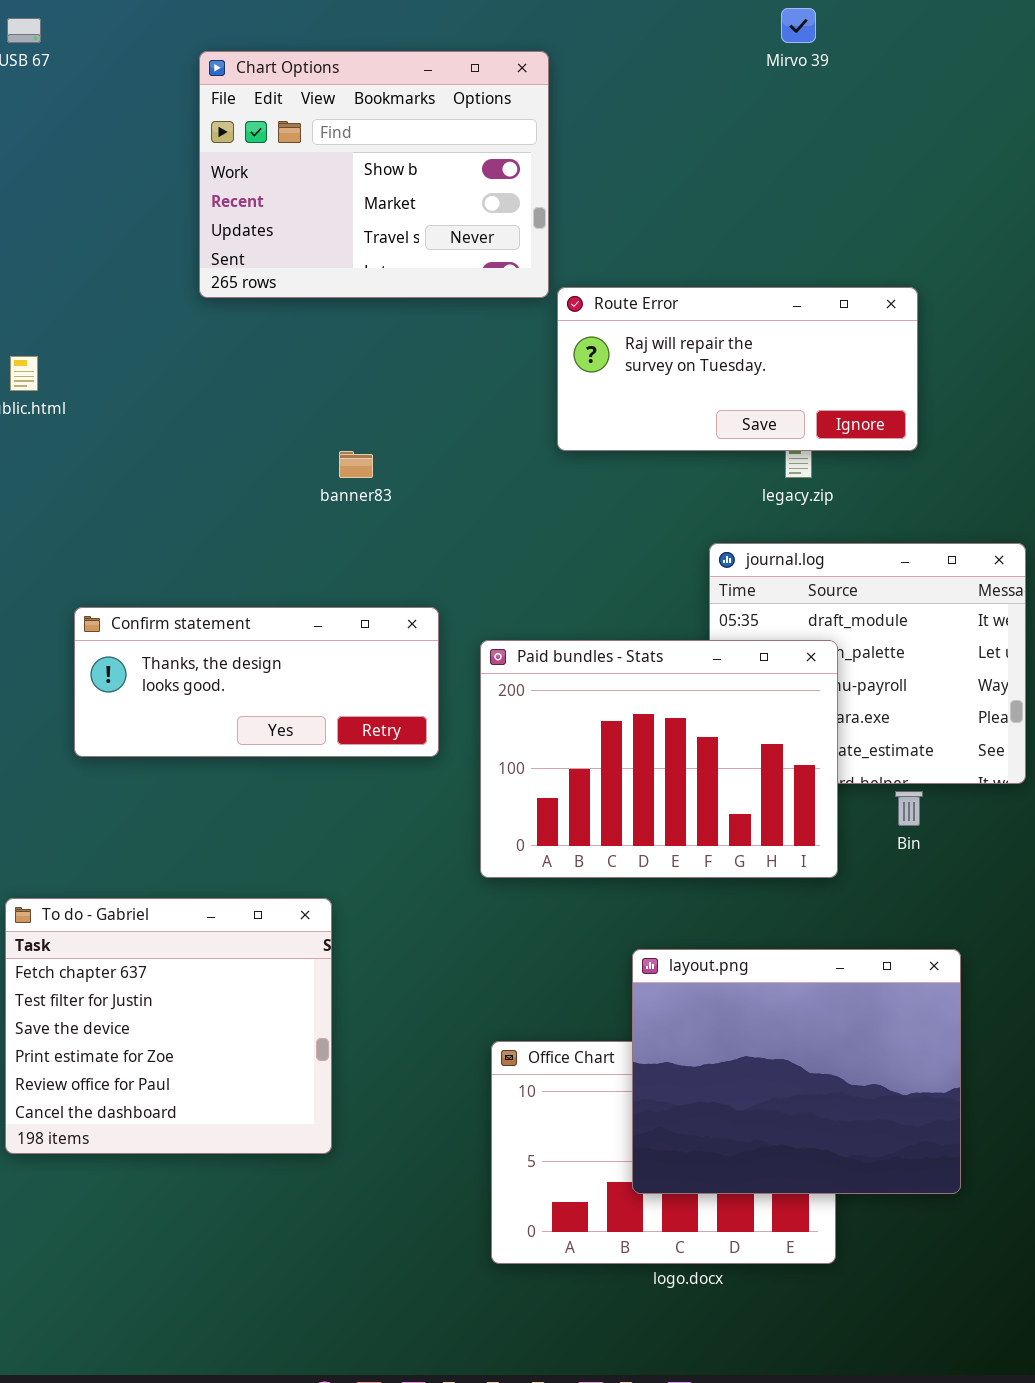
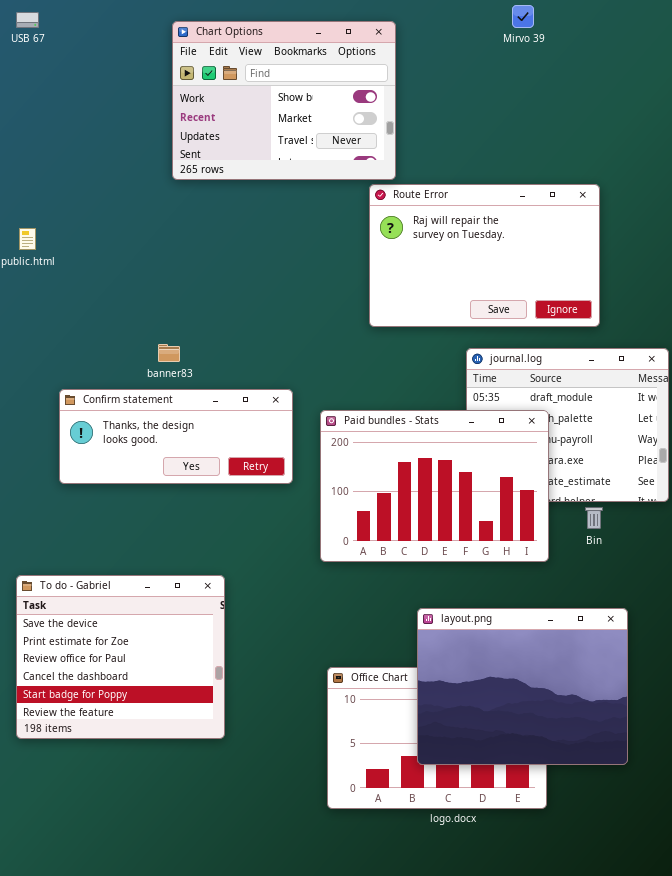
Chart Options: [199,51,549,298] -> [172,21,396,180], moved
Route Error: [557,287,918,451] -> [369,184,600,327], resized
banner83: [339,451,373,478] -> [158,344,180,362], moved
To do - Gabriel: [5,898,332,1154] -> [16,575,225,739], scrolled down 2 rows

